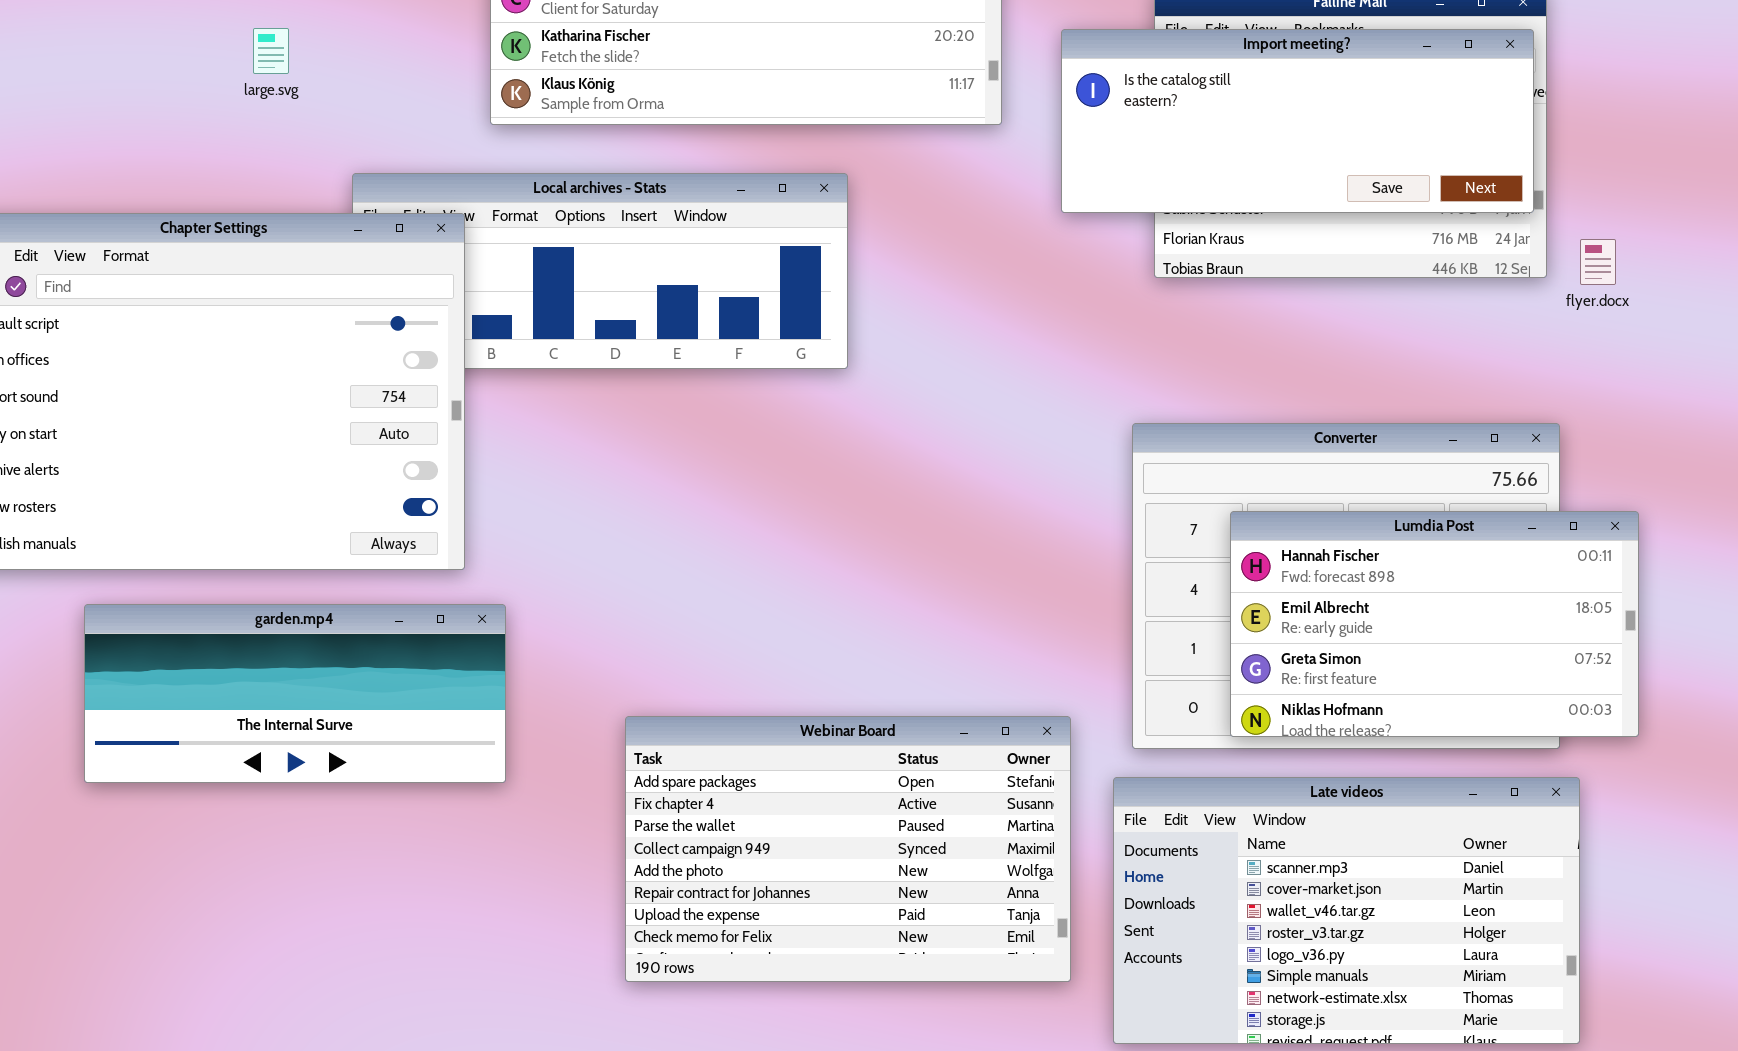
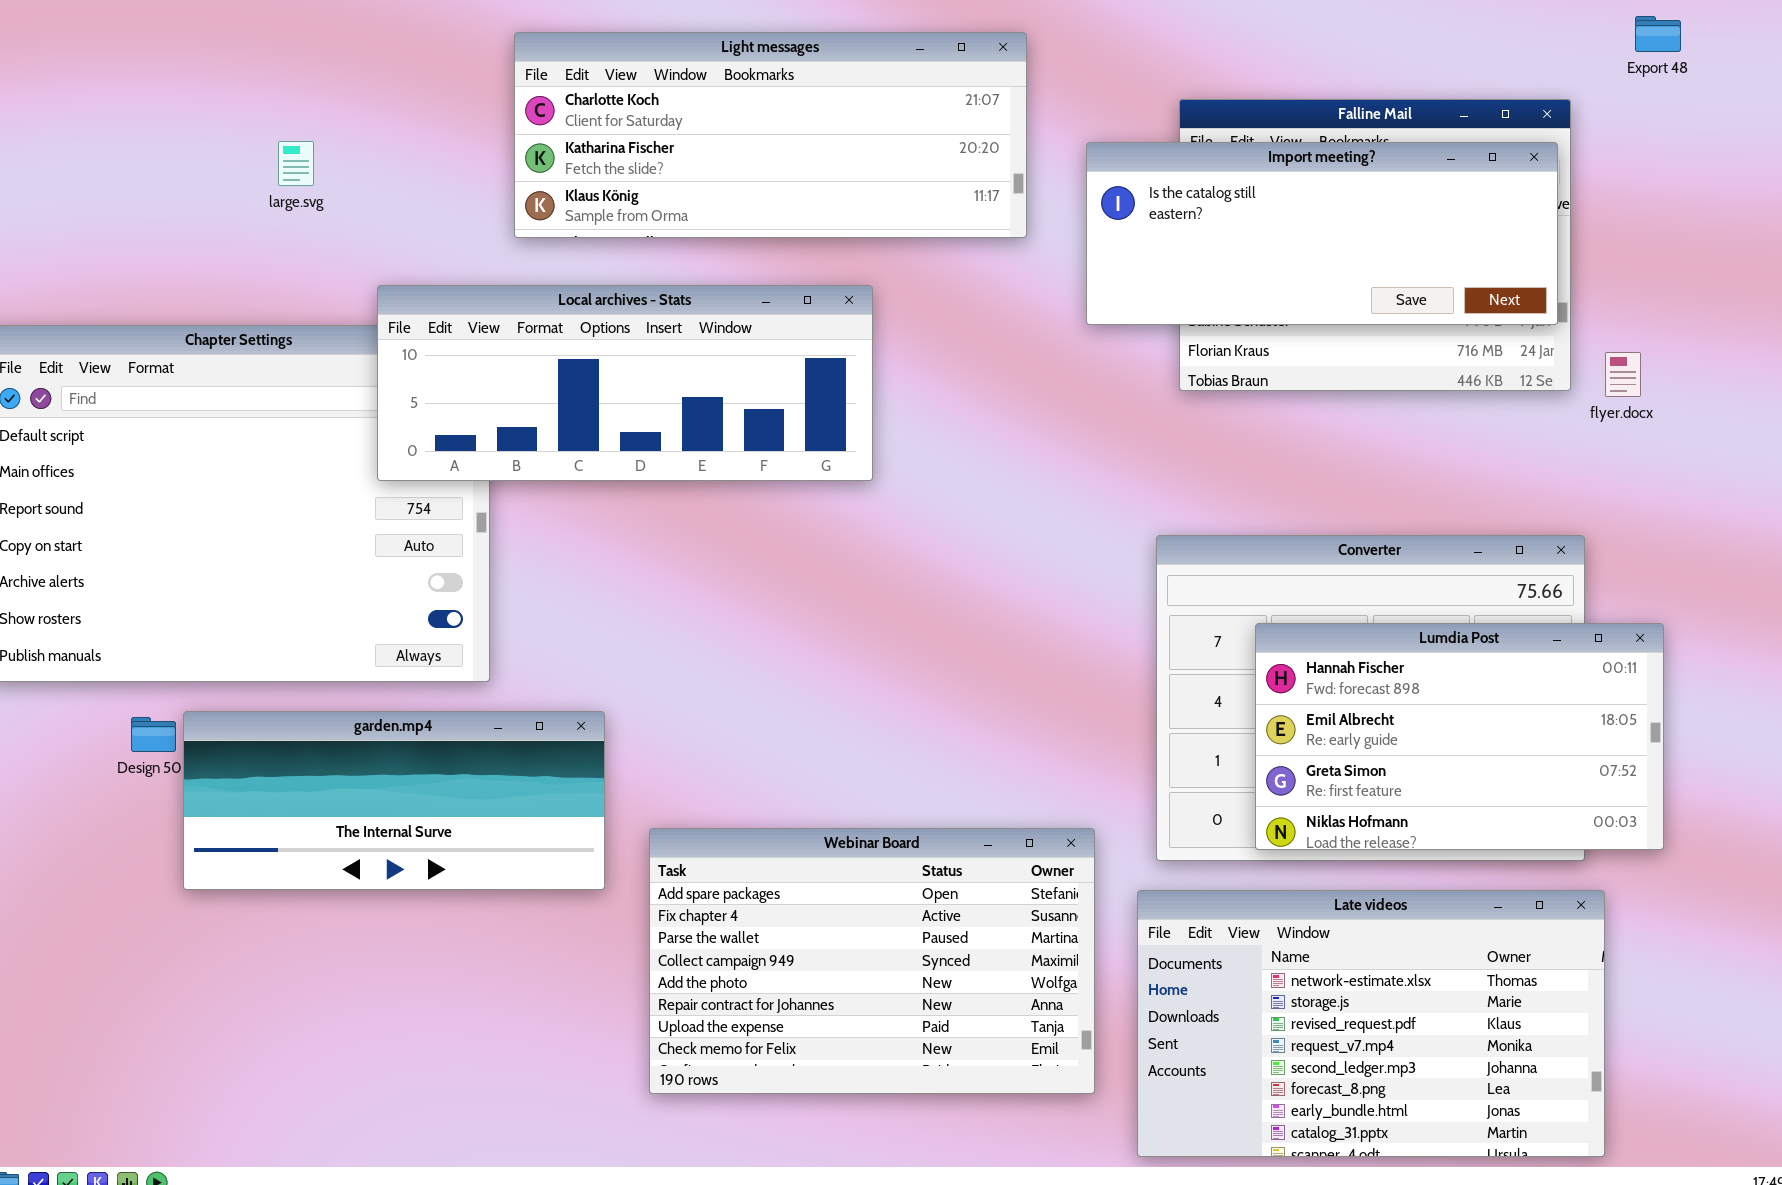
Local archives - Stats: [352,173,848,369] -> [377,285,873,481], raised
garden.mp4: [84,604,506,783] -> [183,711,605,890], moved
Late videos: [1113,777,1580,1044] -> [1137,890,1605,1157], scrolled down 6 rows

